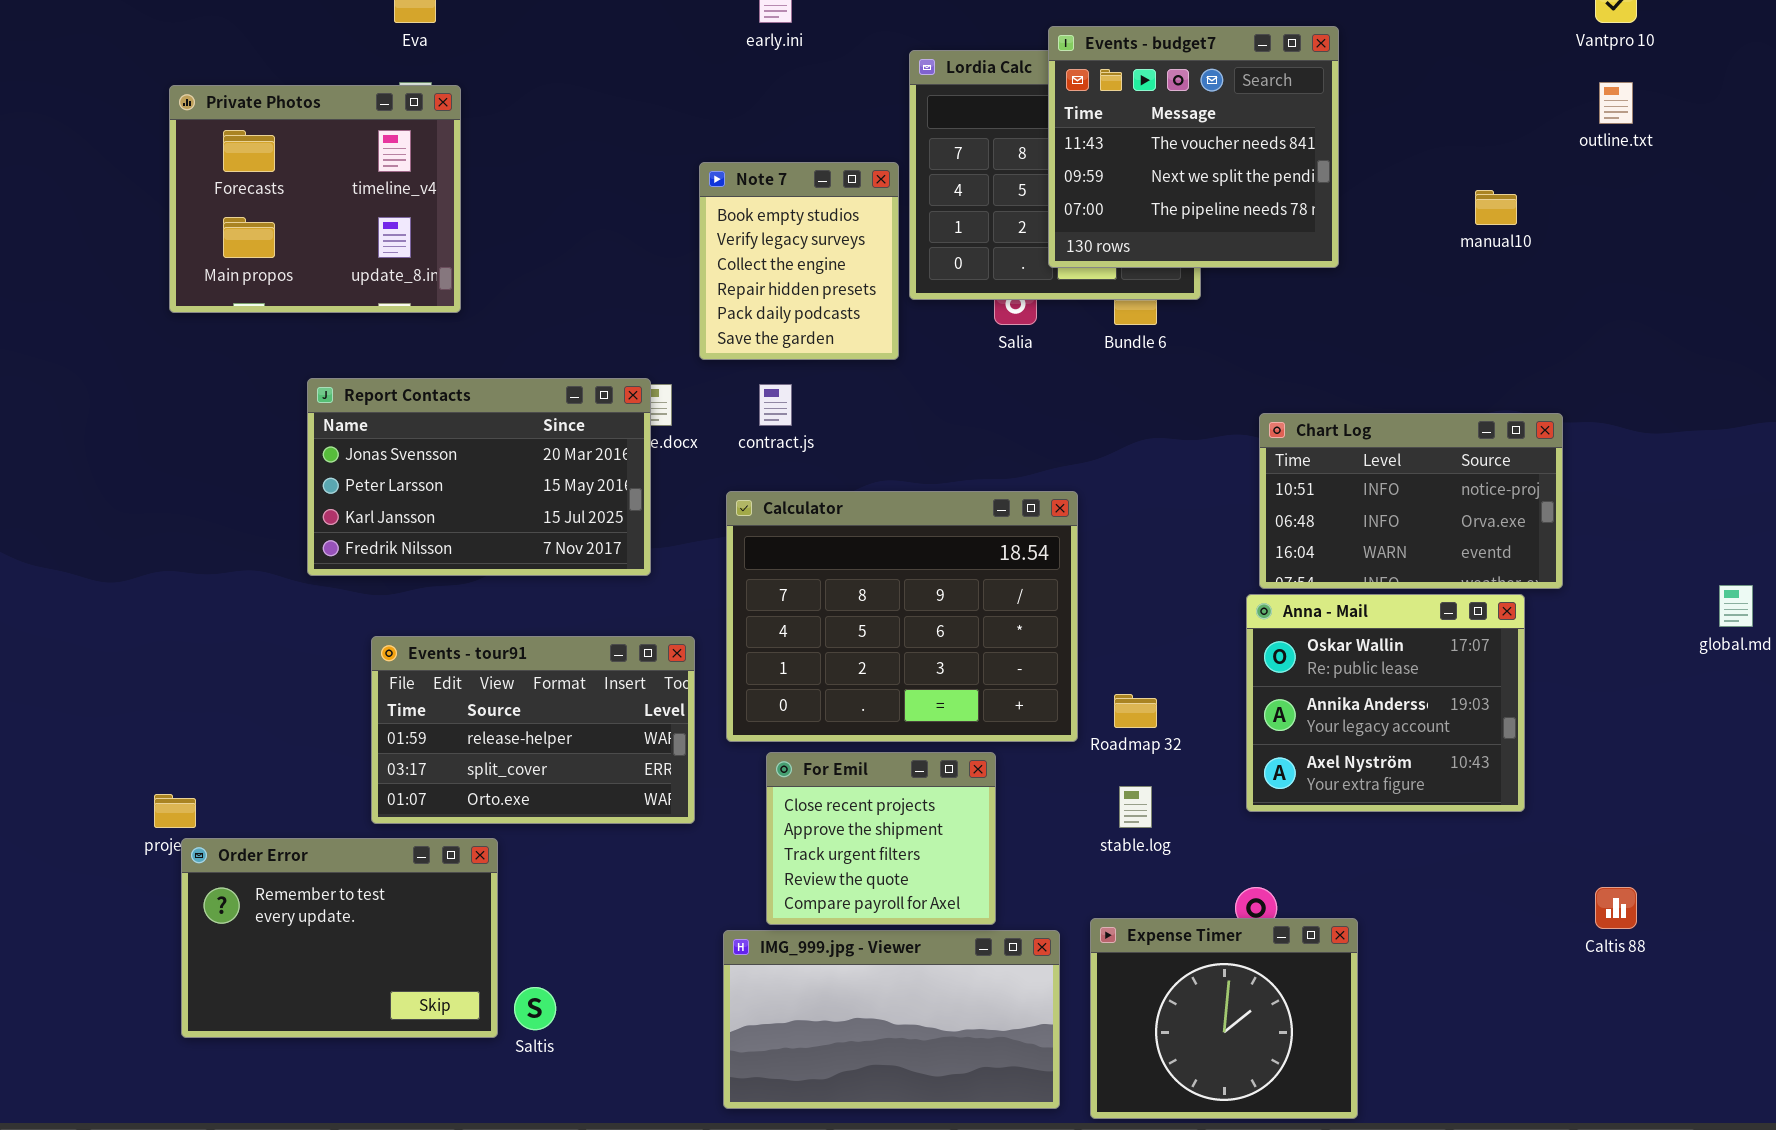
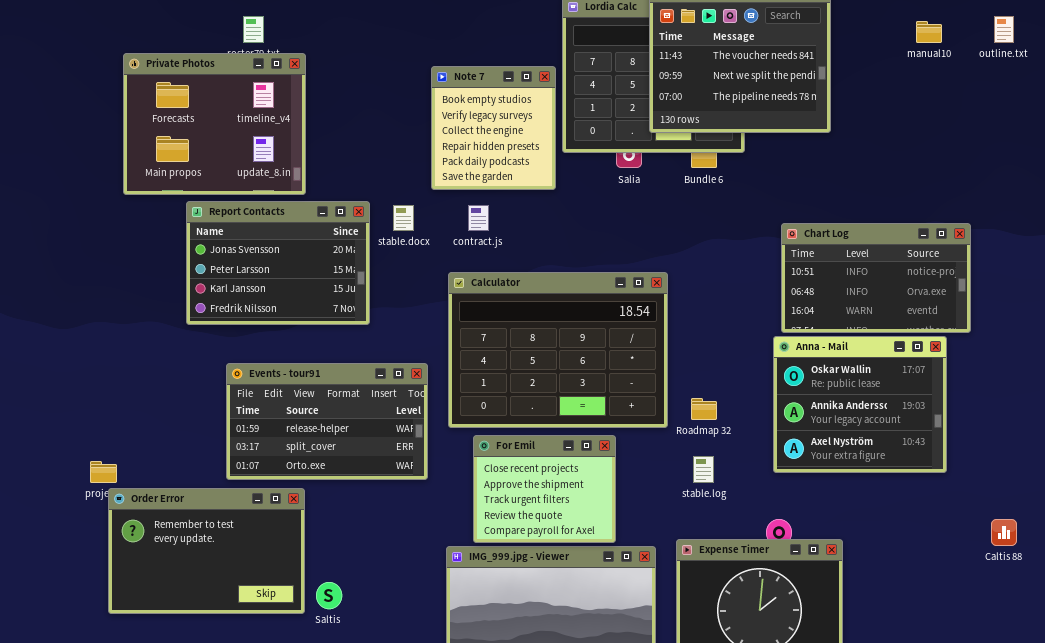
Private Photos: [169,85,461,313] -> [123,53,306,195], moved
manual10: [1475,190,1517,225] -> [916,21,942,43], moved
Report Contacts: [307,378,651,576] -> [186,201,370,325], resized

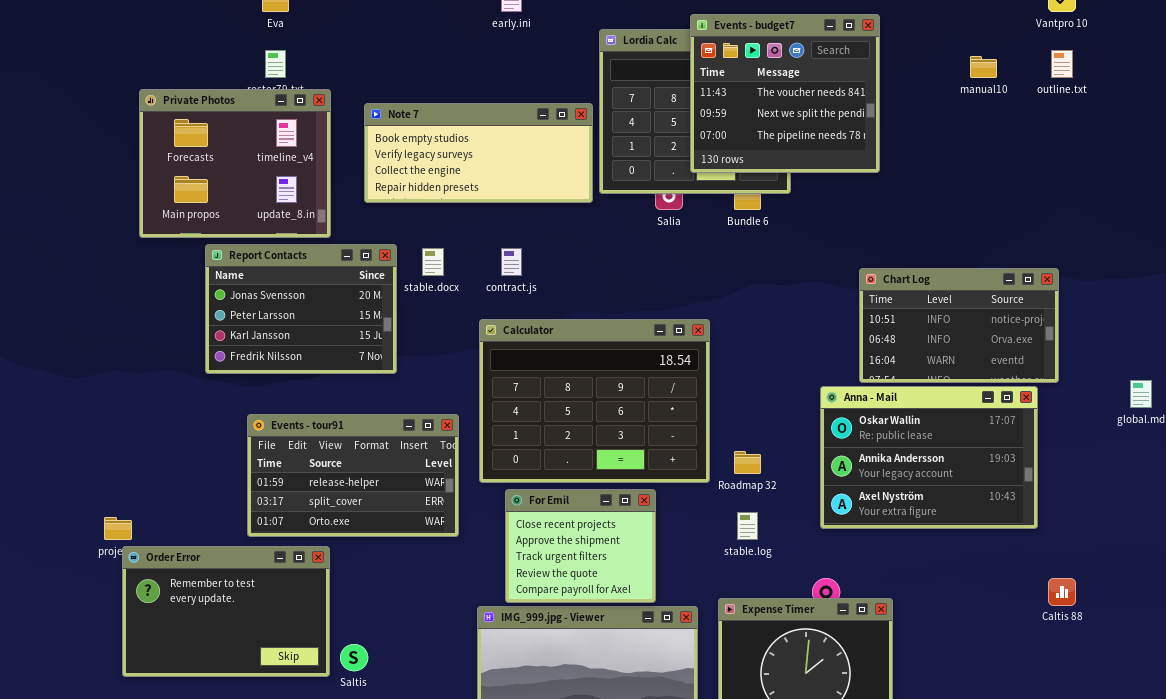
Note 7: [431,66,556,190] -> [364,103,593,203], resized
Chart Log: [781,223,971,333] -> [859,268,1059,383], moved
Anna - Mail: [773,336,947,473] -> [820,386,1038,529], resized

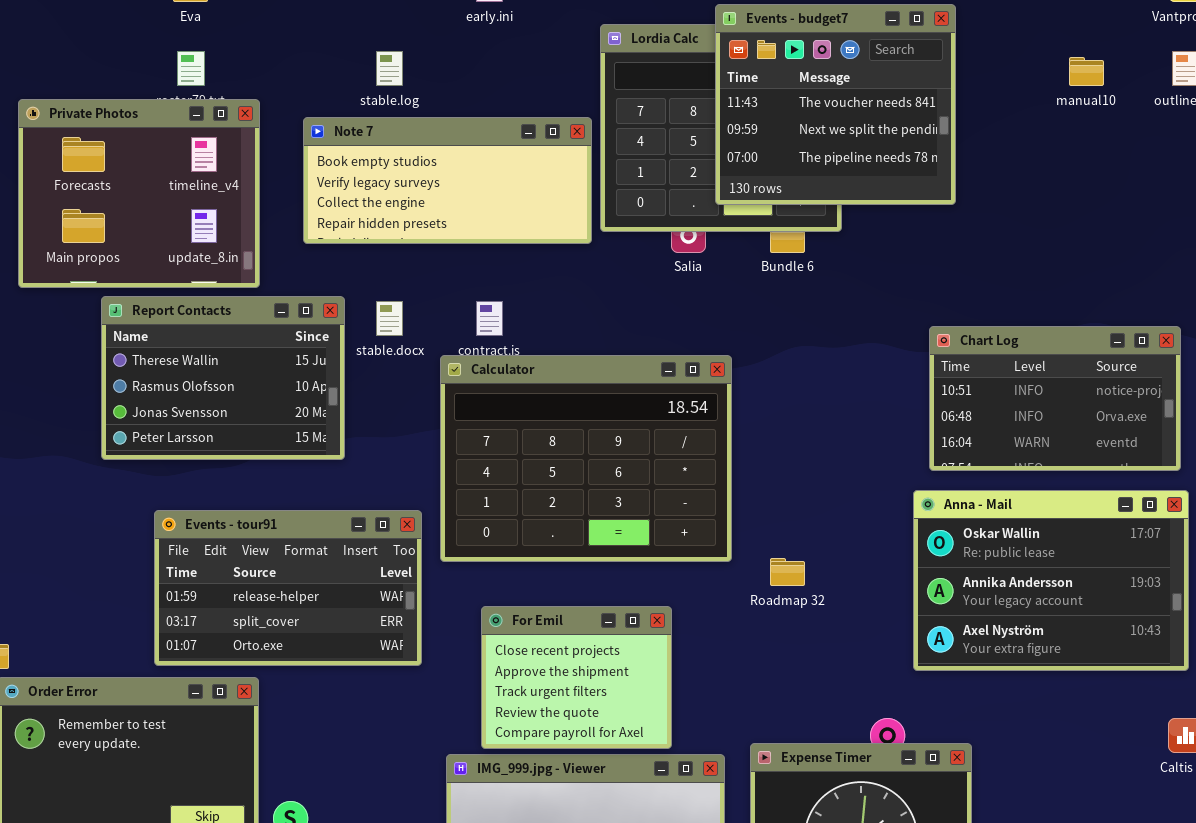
Report Contacts: [205,244,397,374] -> [101,296,345,460], scrolled up 2 rows
Calculator: [479,319,710,483] -> [440,355,732,562], moved
Anna - Mail: [820,386,1038,529] -> [913,490,1189,671], moved
stable.log: [737,512,758,540] -> [376,51,403,86], moved

